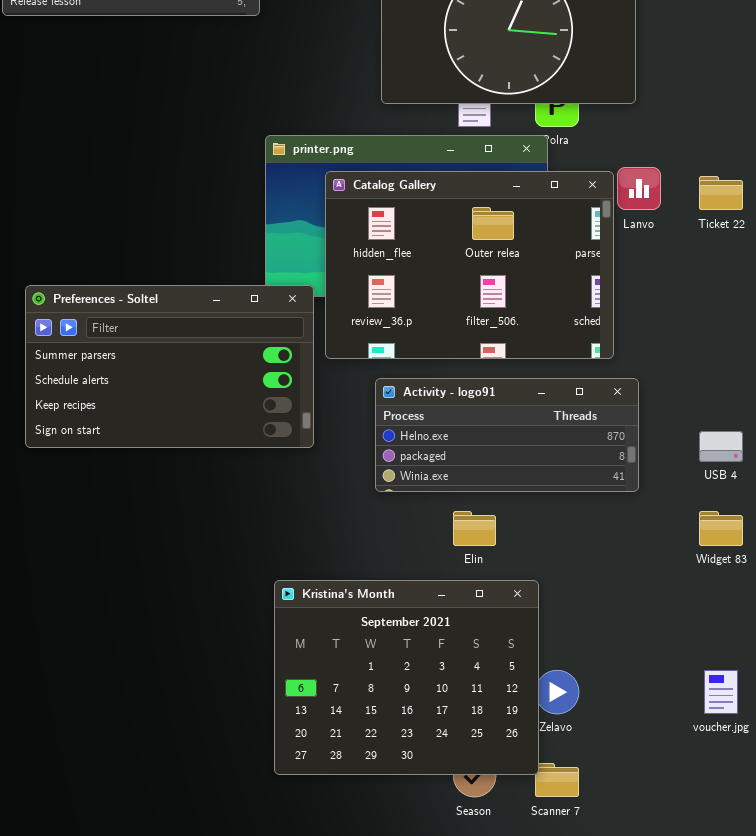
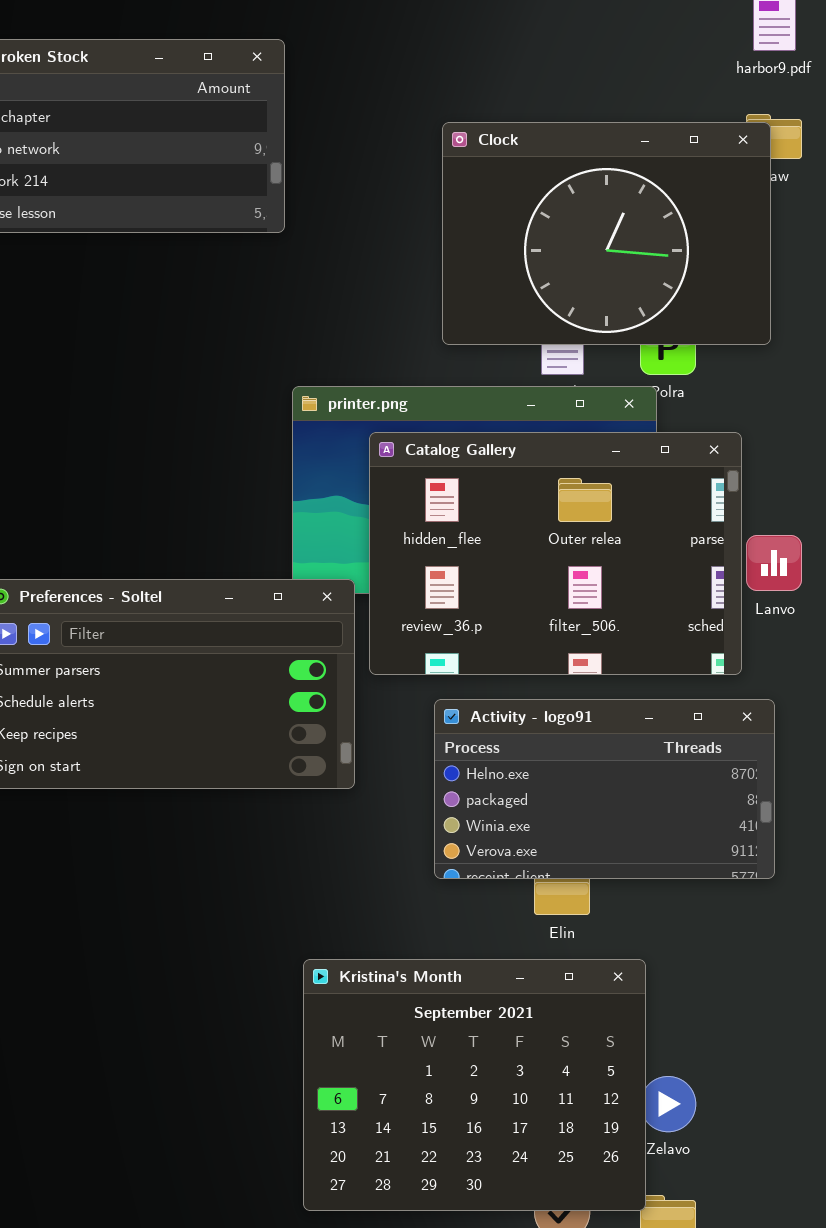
Lanvo: [617,167,661,210] -> [746,535,802,591], moved
Activity - logo91: [375,378,639,492] -> [434,699,775,879], resized

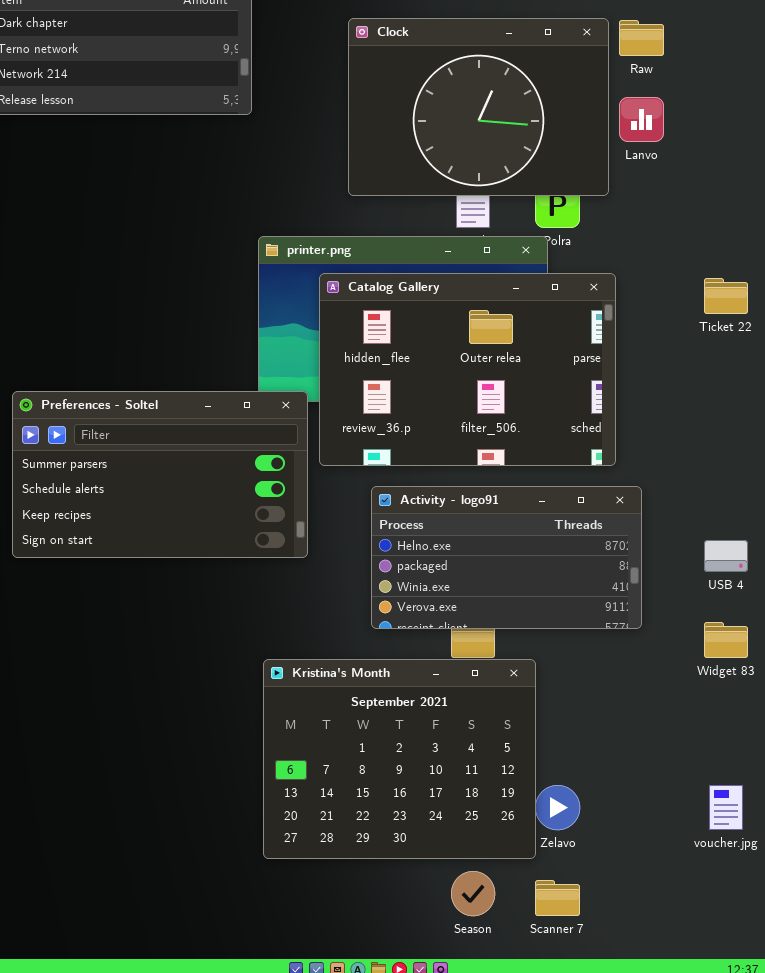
Clock: [442,122,771,345] -> [348,18,609,196], moved
Lanvo: [746,535,802,591] -> [619,97,664,142], moved
Kristina's Month: [303,959,646,1211] -> [263,659,536,859], moved

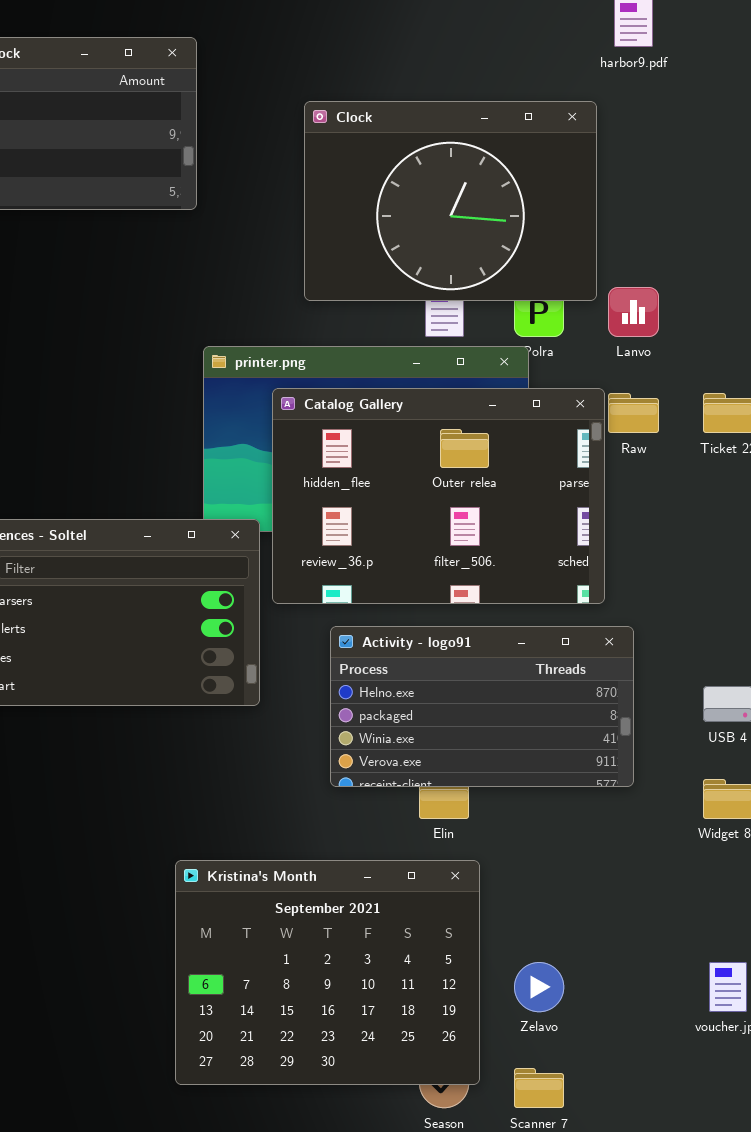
Raw: [619,20,664,56] -> [608,393,659,433], moved
Lanvo: [619,97,664,142] -> [608,287,659,337], moved
Kristina's Month: [263,659,536,859] -> [175,860,480,1085], moved

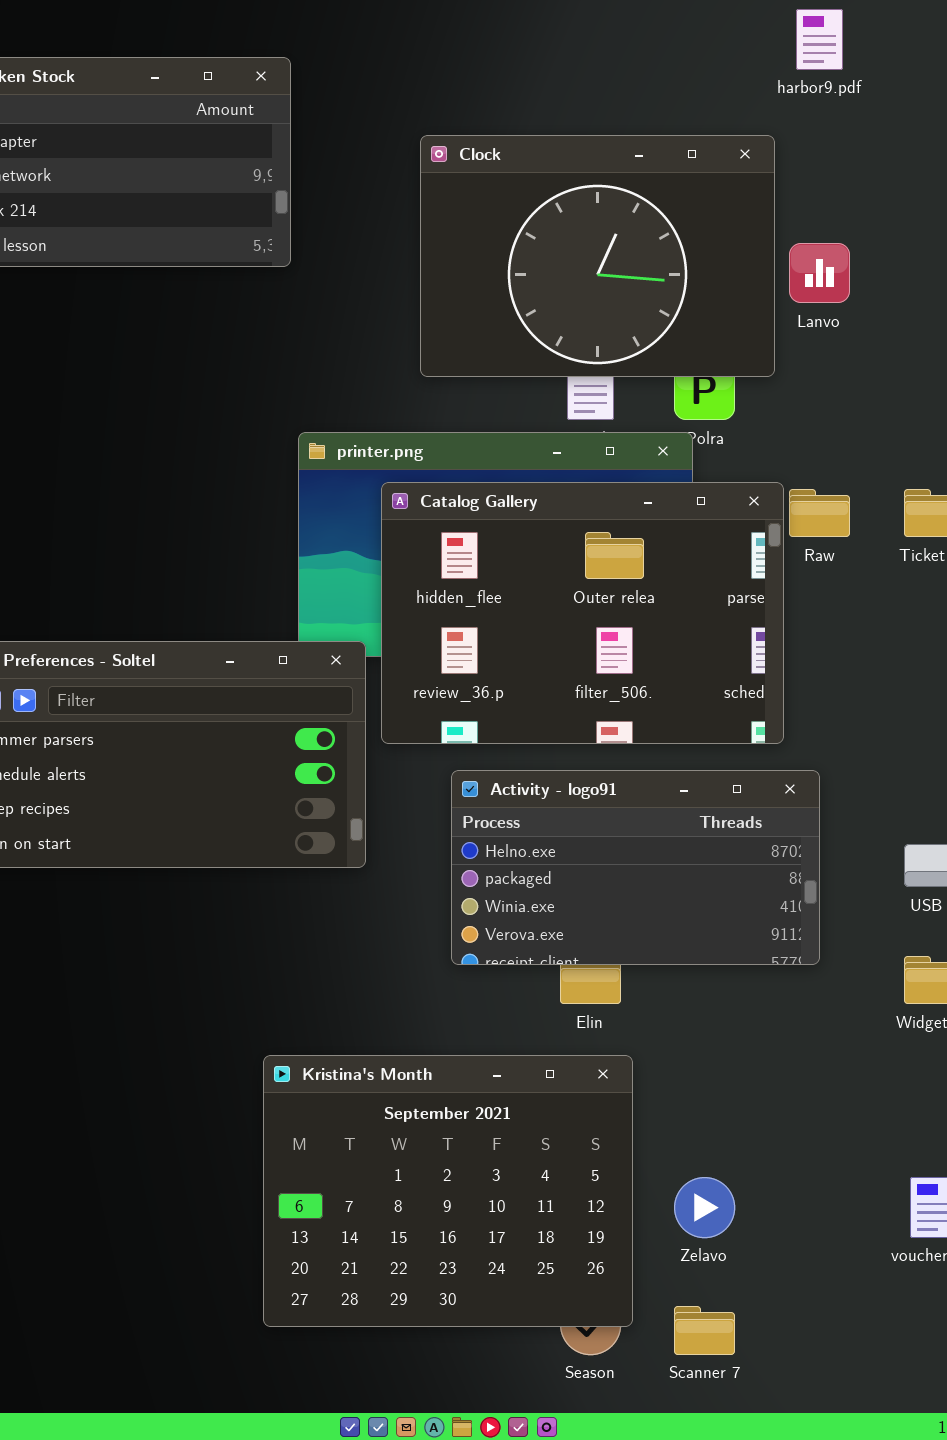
Lanvo: [608,287,659,337] -> [789,243,850,303], moved

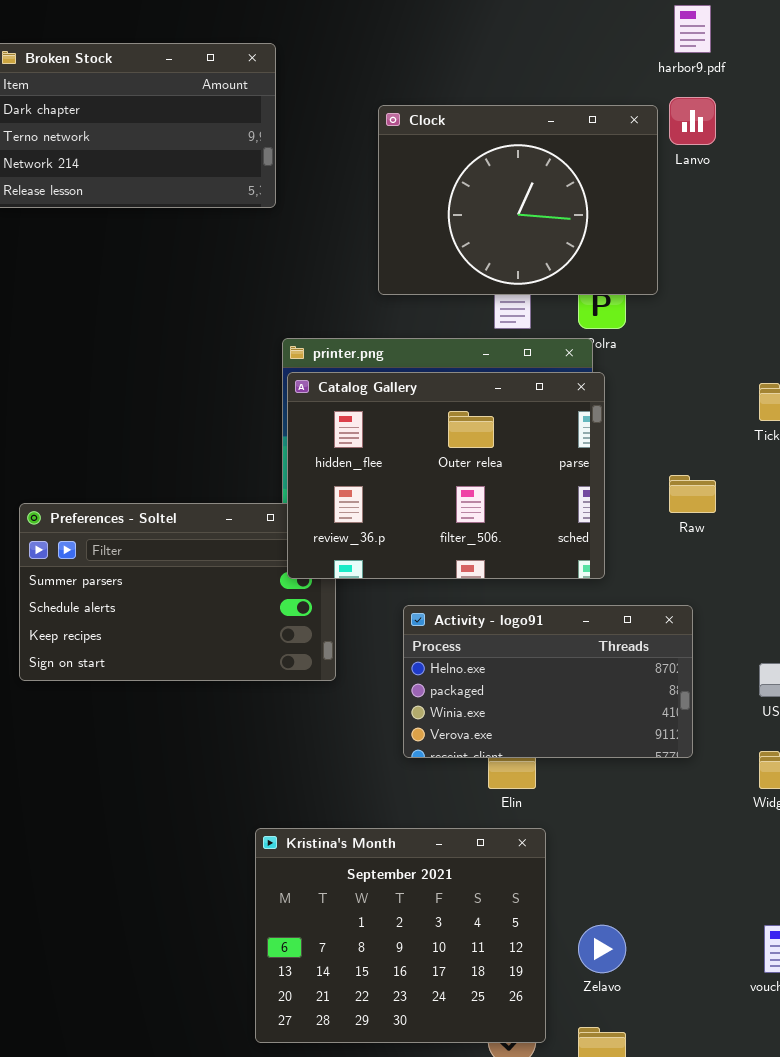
Lanvo: [789,243,850,303] -> [669,97,716,145], moved
Catalog Gallery: [381,482,784,744] -> [287,372,605,579], moved
Raw: [789,489,850,537] -> [669,475,716,513], moved

